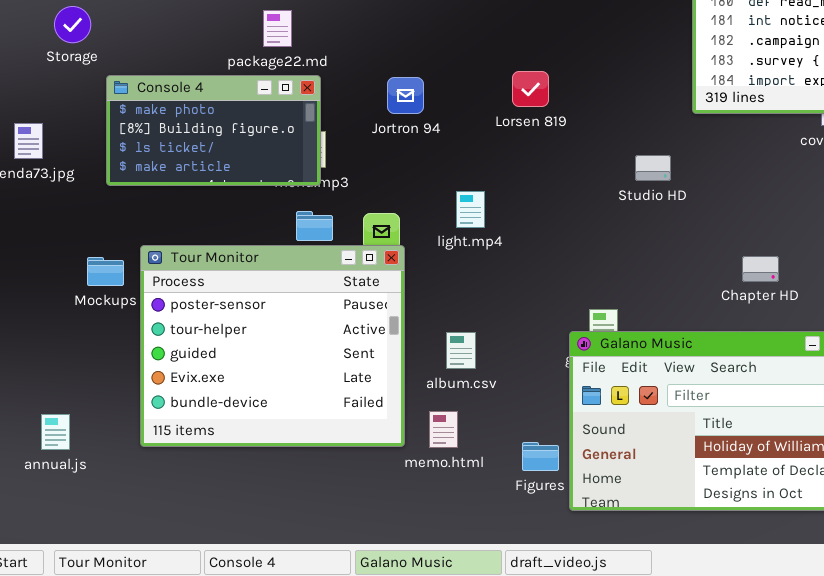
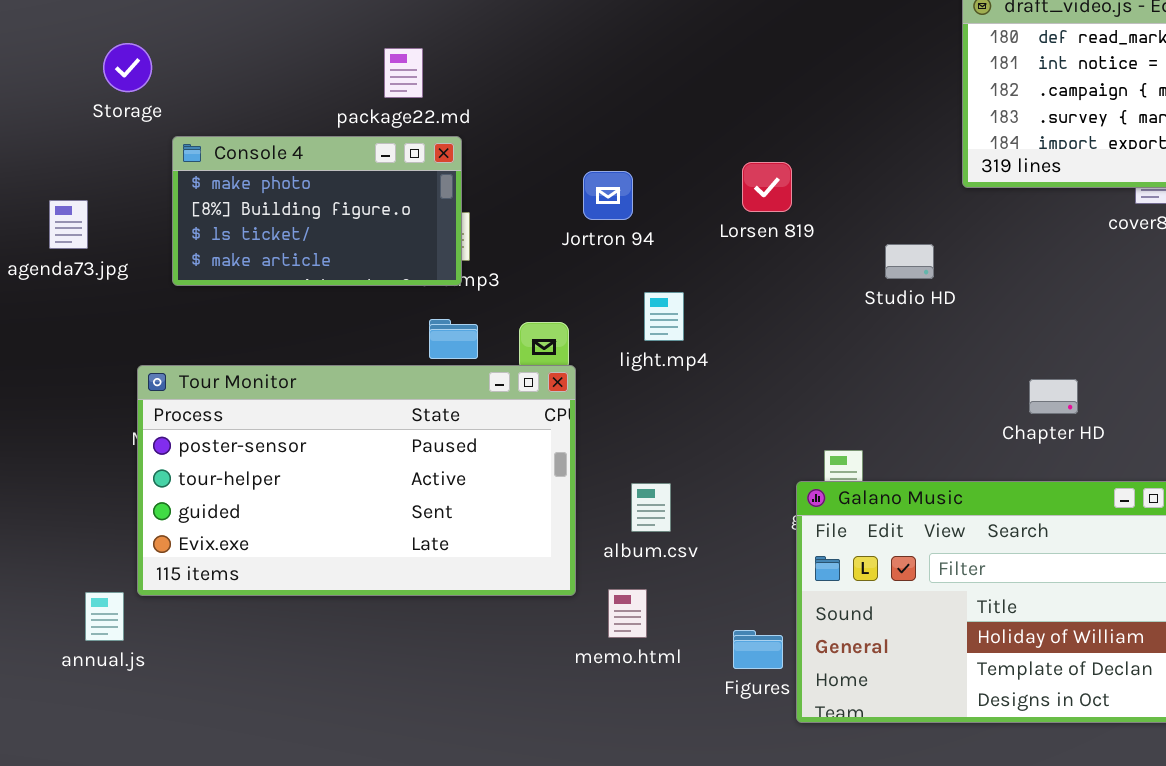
Lorsen 819: [512,71,549,107] -> [742,162,792,212], moved
Jortron 94: [387,77,424,114] -> [583,171,633,220], moved
Tour Monitor: [140,245,405,447] -> [137,365,576,596], resized

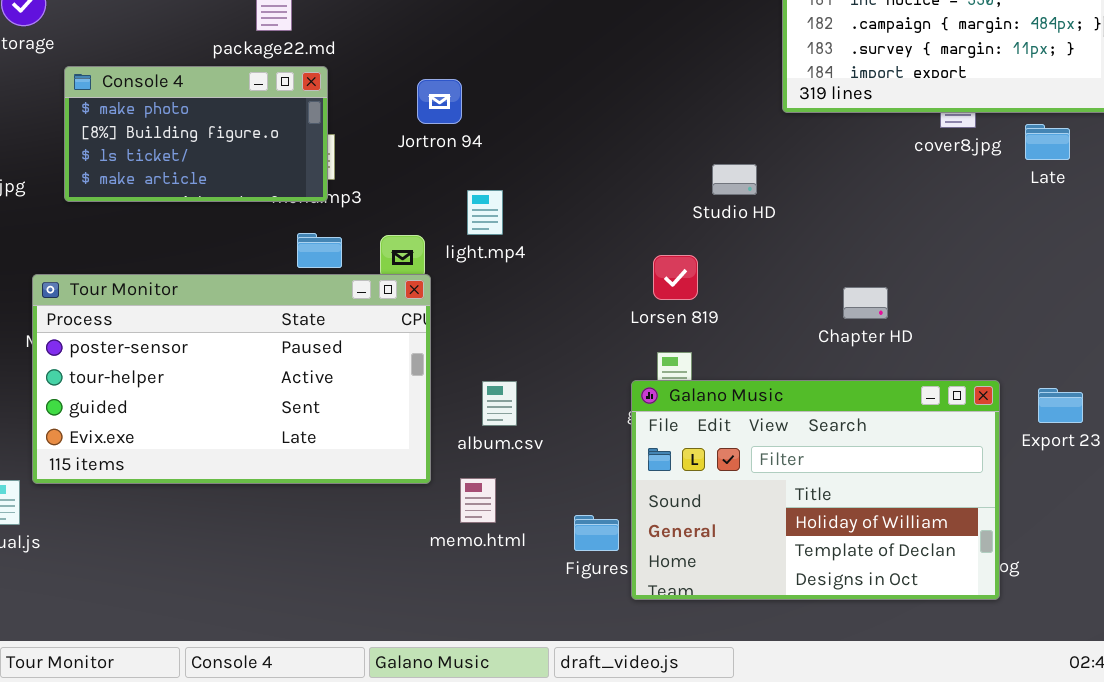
Lorsen 819: [742,162,792,212] -> [653,255,698,300], moved
Jortron 94: [583,171,633,220] -> [417,79,462,124], moved
light.mp4: [644,292,684,341] -> [467,190,503,235], moved

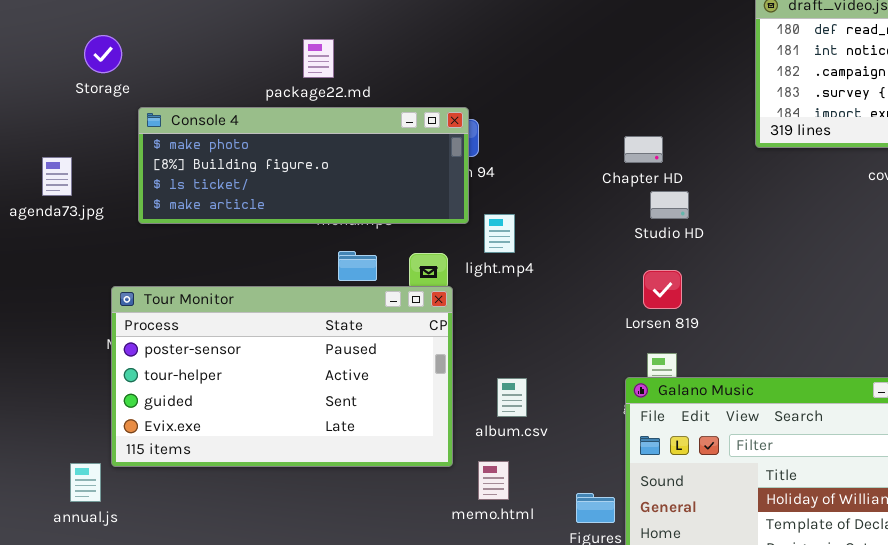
Console 4: [64,66,328,202] -> [138,107,469,224], resized
Studio HD: [712,164,757,195] -> [650,191,689,219], moved
Chapter HD: [843,287,888,319] -> [624,136,663,163], moved

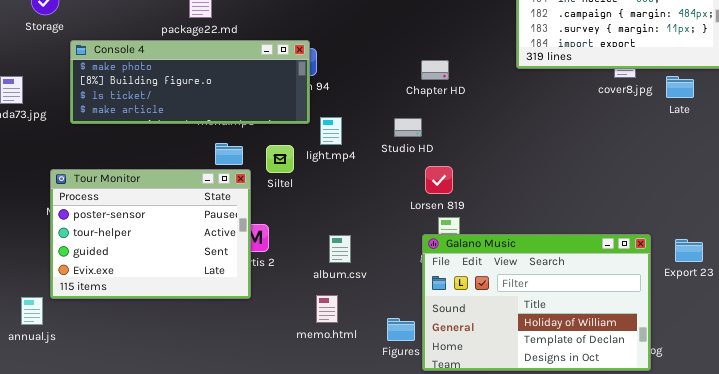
Studio HD: [650,191,689,219] -> [394,118,422,137], moved
Lorsen 819: [643,270,682,309] -> [425,166,453,194], moved
Tour Monitor: [111,286,453,467] -> [50,169,251,299], resized

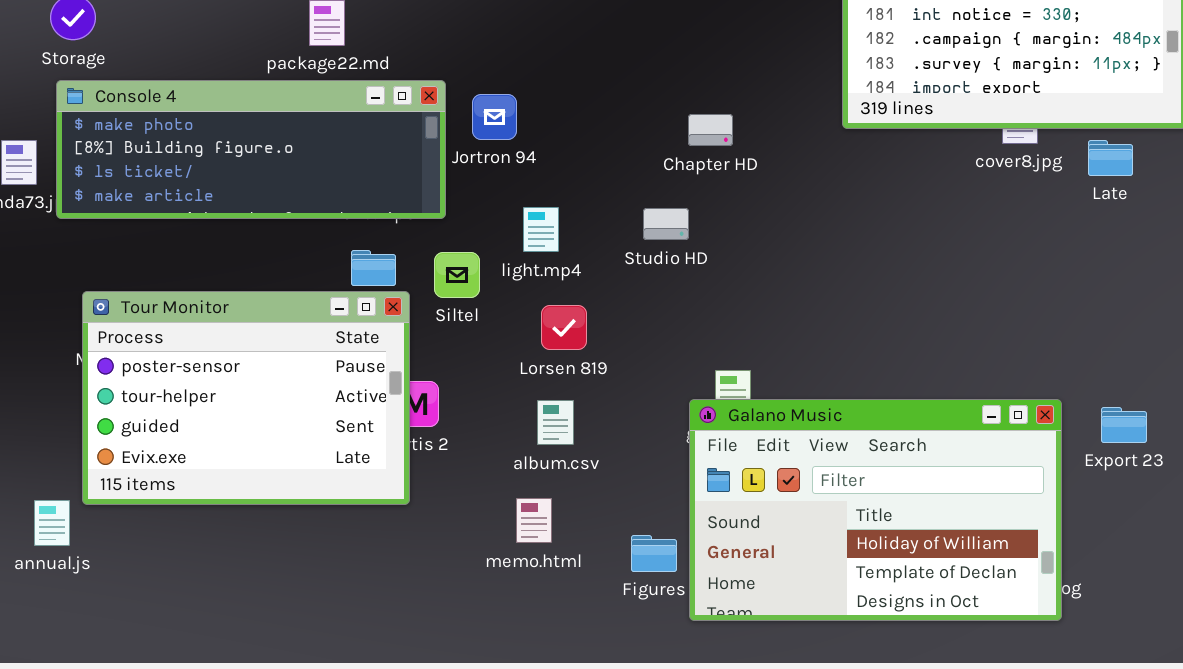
Console 4: [70,40,310,124] -> [56,80,446,219], moved
Lorsen 819: [425,166,453,194] -> [541,305,587,350], moved

